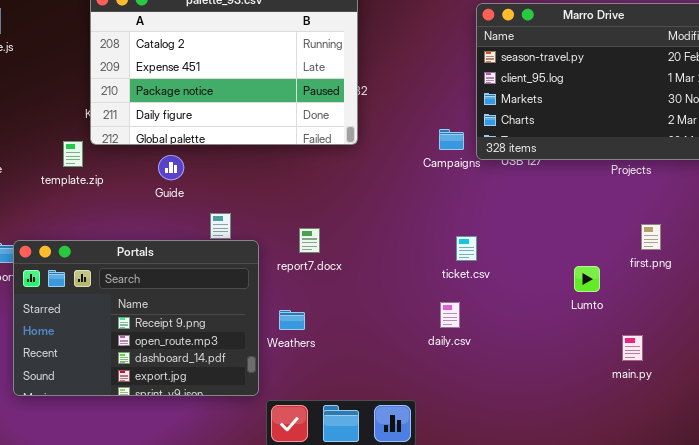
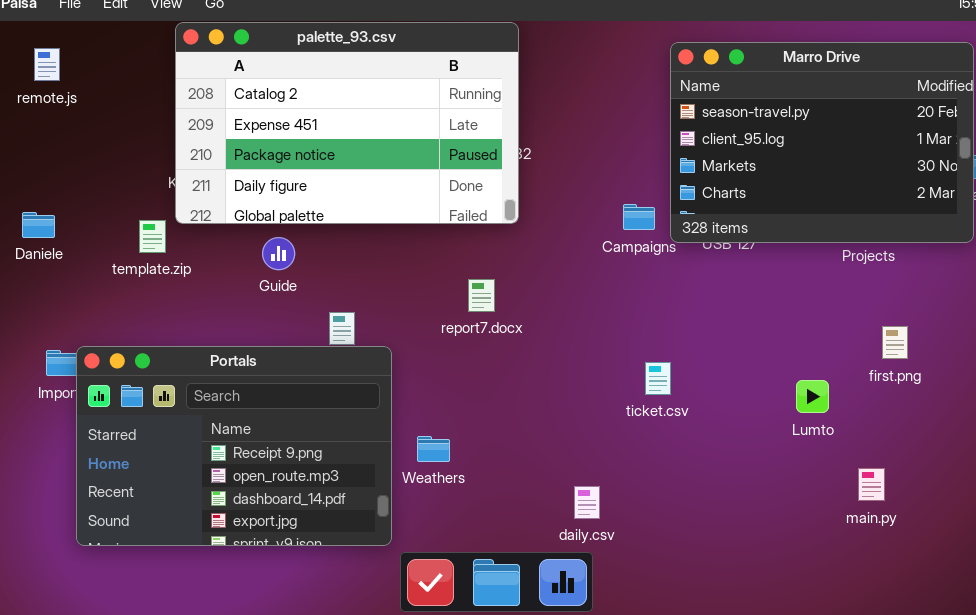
report7.docx: [299,228,320,253] -> [468,279,495,312], moved
ticket.csv: [456,236,477,261] -> [645,362,671,395], moved
daily.csv: [440,302,460,328] -> [574,486,600,519], moved

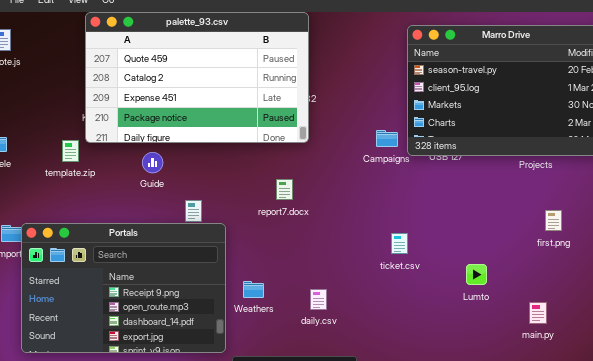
palette_93.csv: [175,22,519,224] -> [85,12,309,143], scrolled up 1 row
Lumto: [796,380,829,413] -> [466,264,487,285], moved
daily.csv: [574,486,600,519] -> [310,289,327,310], moved

